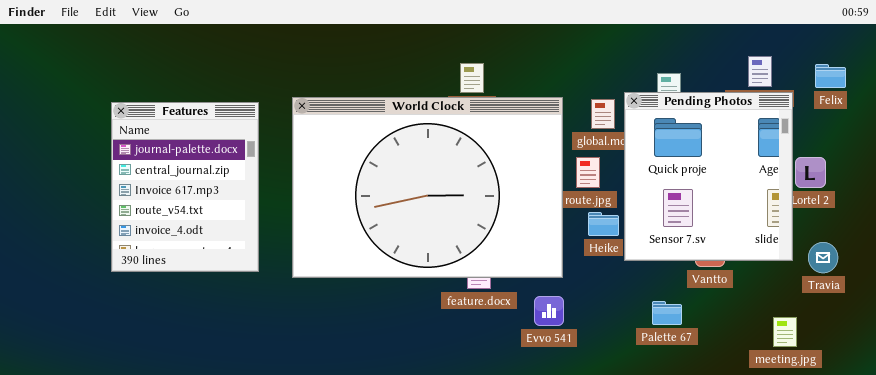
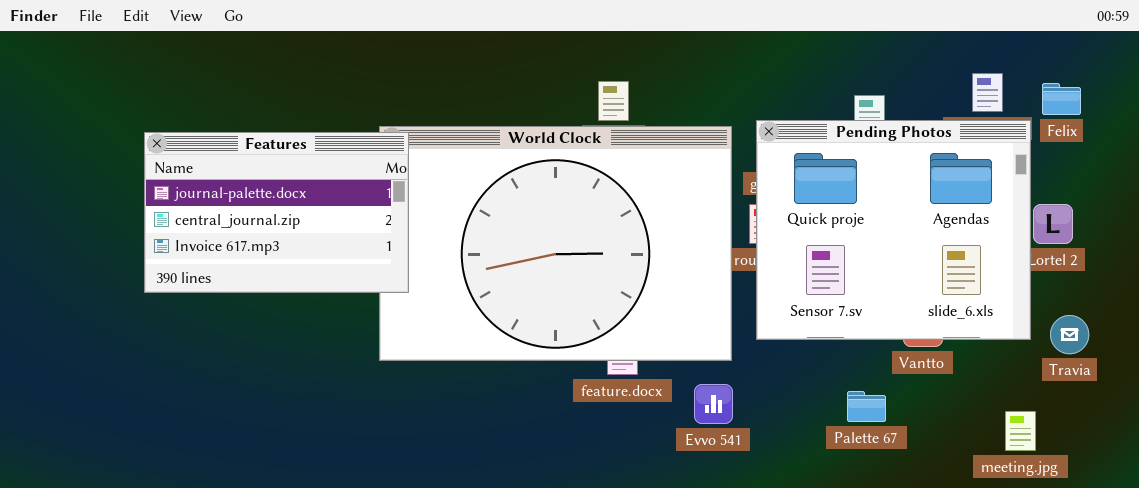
Felix: [815,64,846,88] -> [1042,83,1081,115], moved
Pending Photos: [624,92,793,261] -> [756,120,1031,340], resized
Features: [111,102,259,272] -> [144,132,409,293], resized

